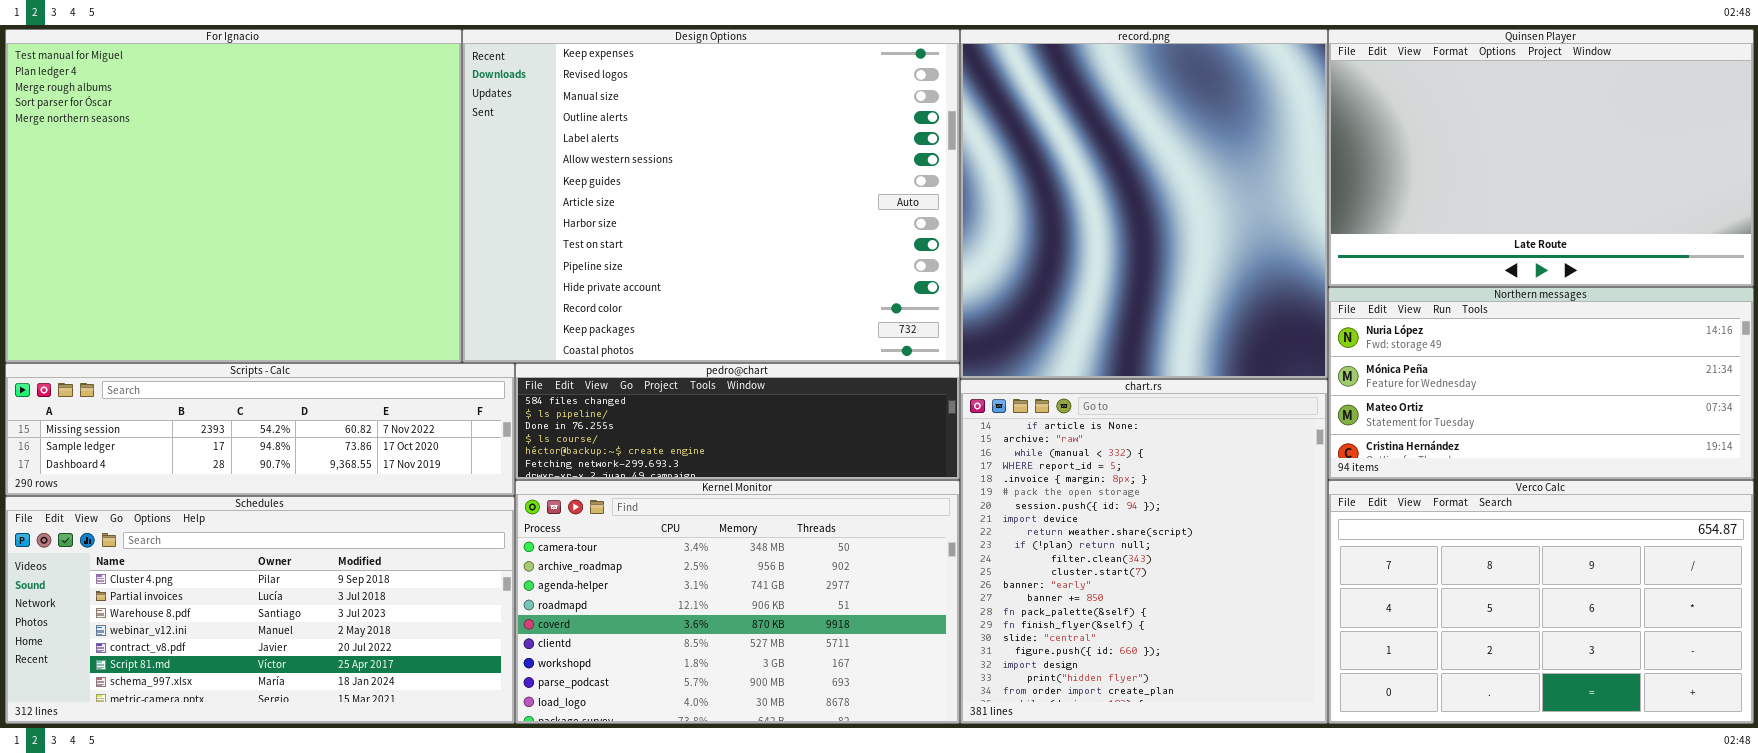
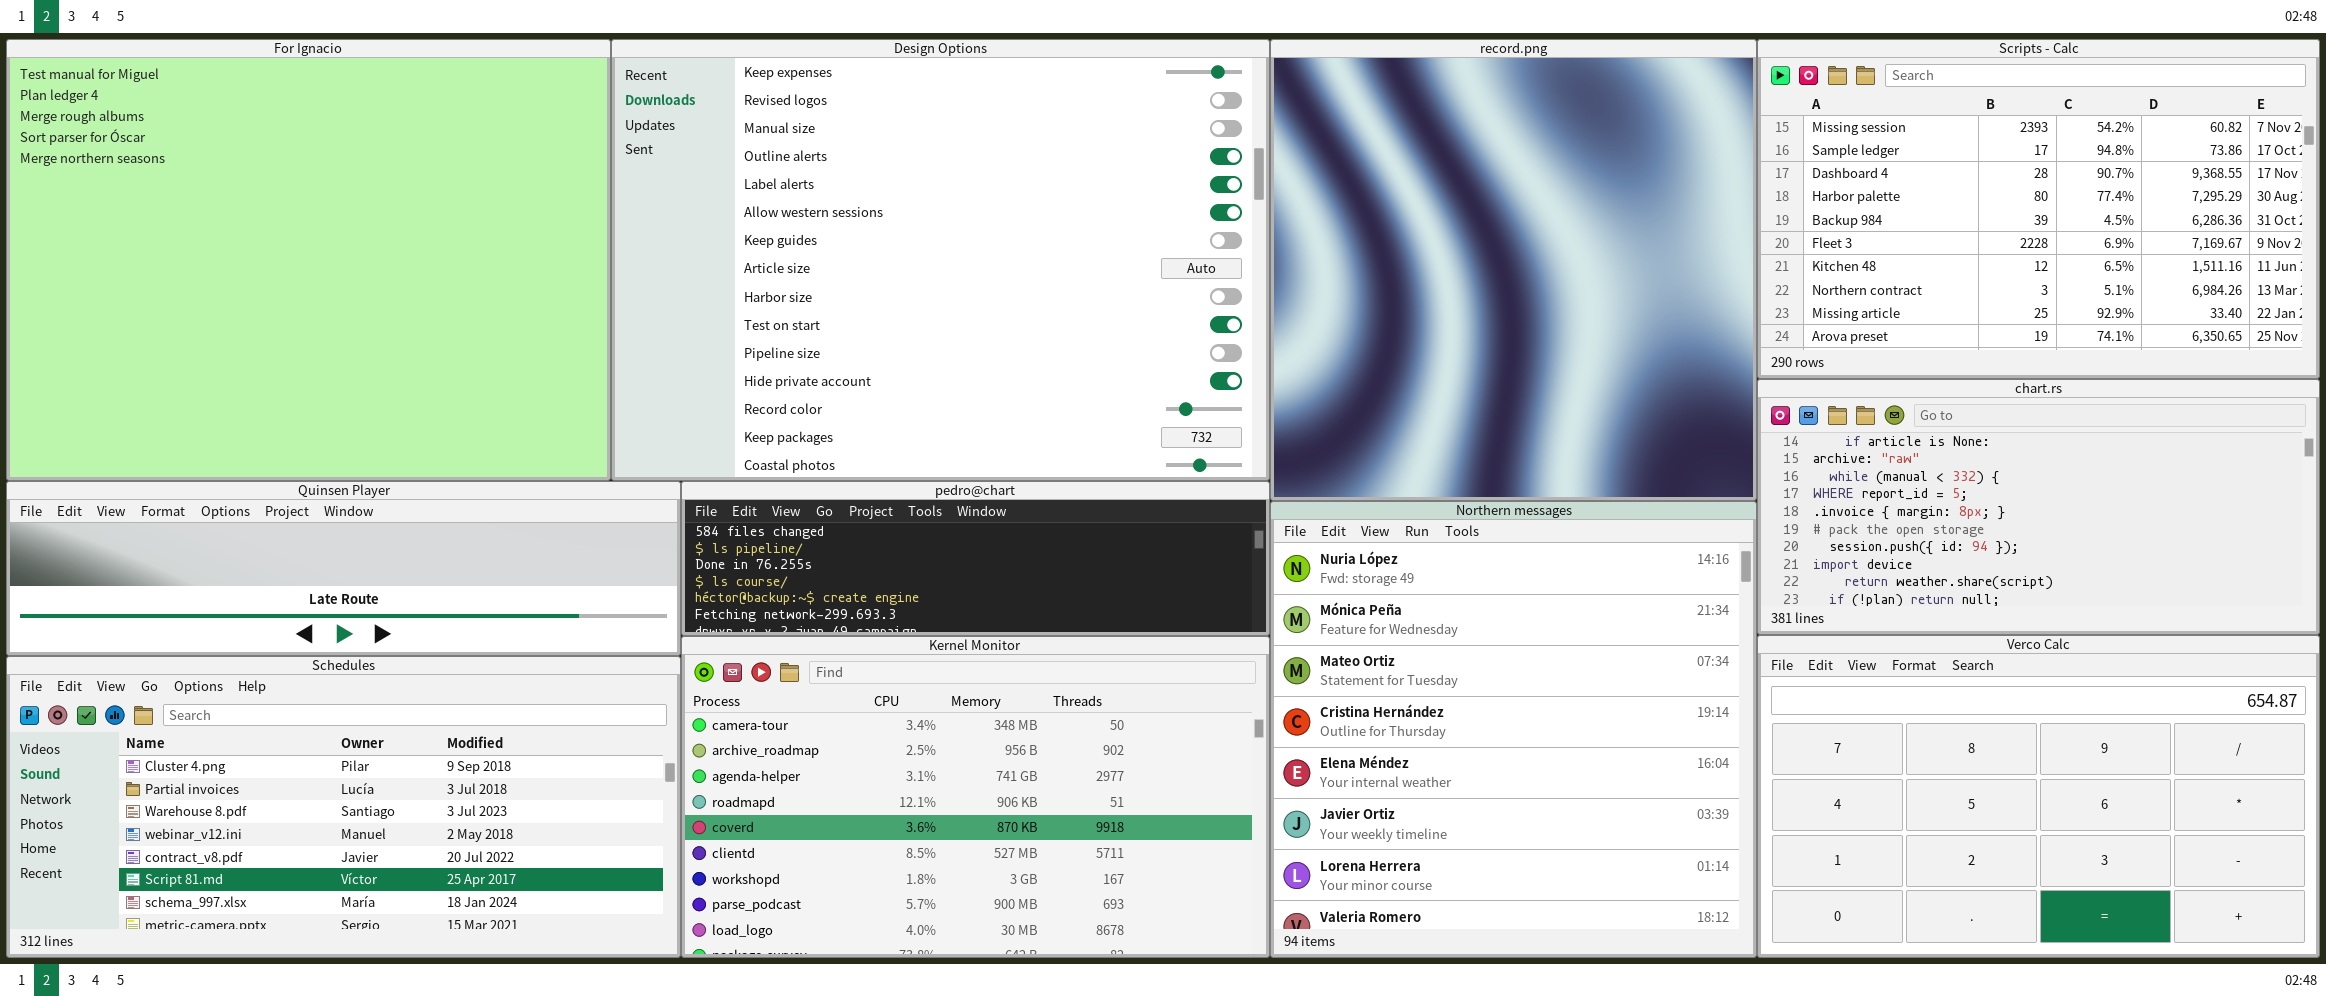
Quinsen Player: [1328,29,1754,287] -> [6,481,681,656], moved, resized
Northern messages: [1328,287,1754,480] -> [1270,501,1757,958], moved, resized
Scripts - Calc: [5,363,515,496] -> [1757,39,2320,379], moved, resized
chart.rs: [960,379,1328,724] -> [1757,379,2320,635], moved, resized

